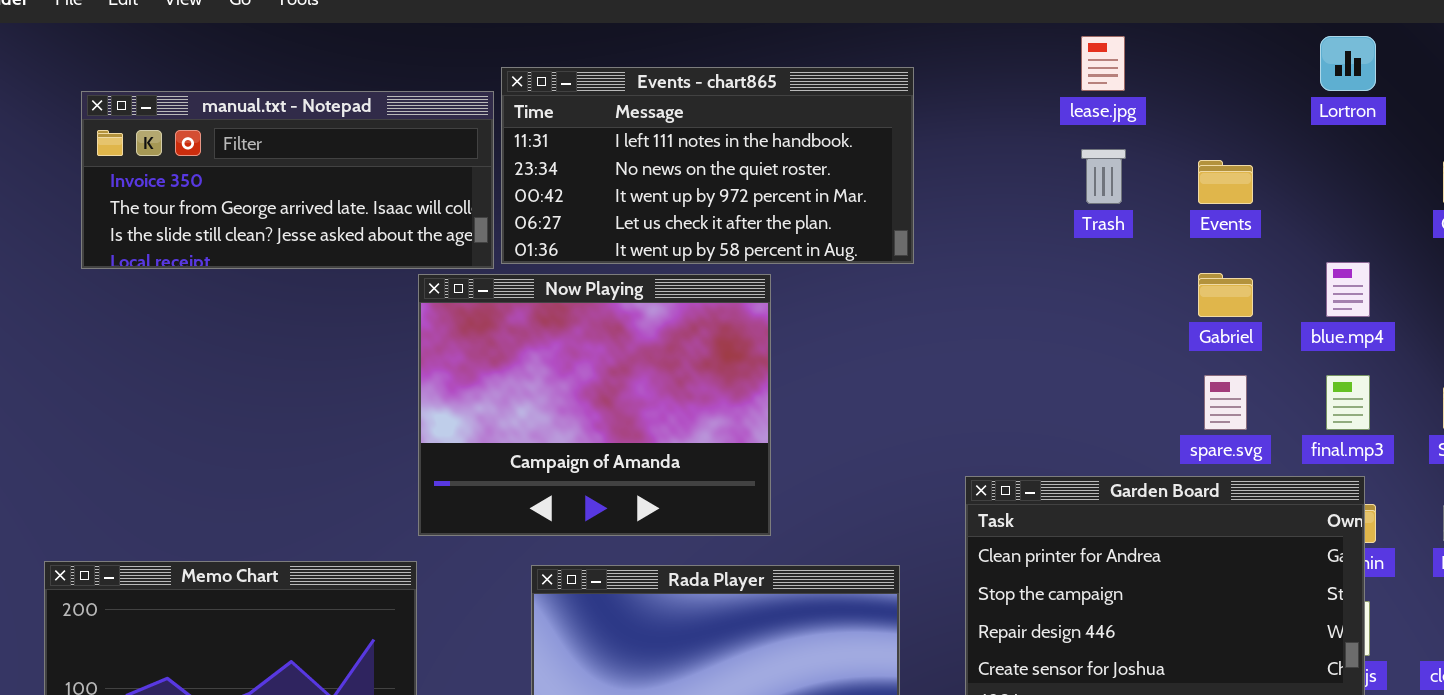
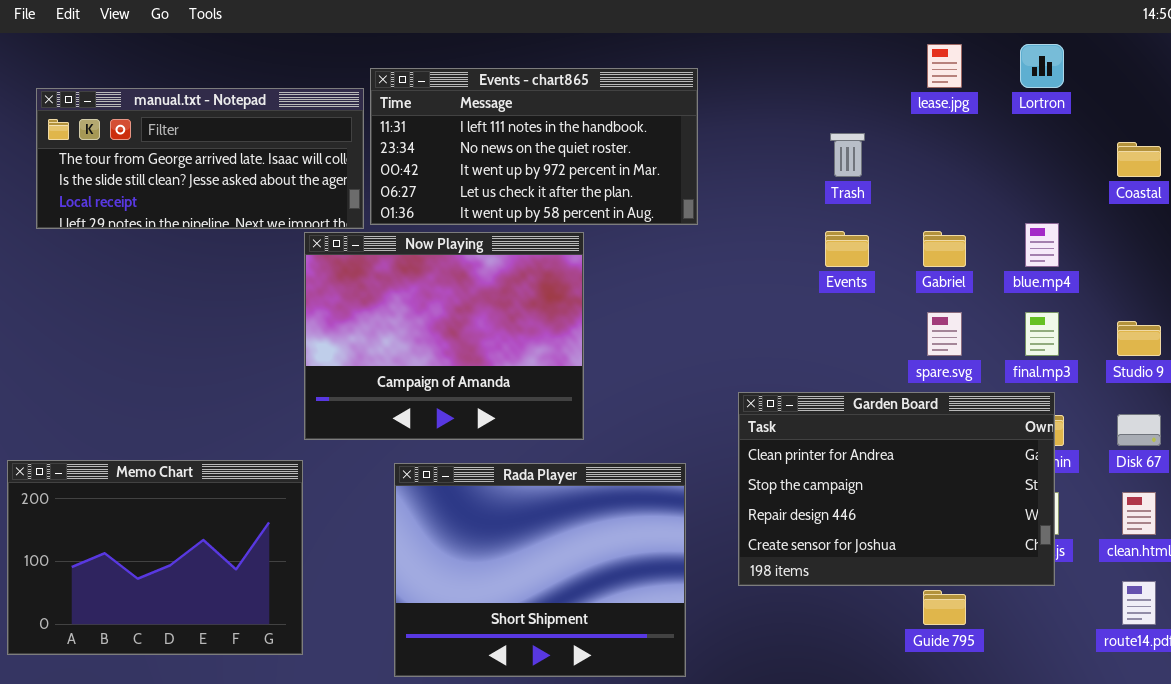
lease.jpg: [1081,36,1125,91] -> [927,44,962,88], moved
manual.txt - Notepad: [81,91,494,269] -> [36,88,364,229], scrolled down 1 row
Events: [1198,160,1253,204] -> [825,231,869,267], moved

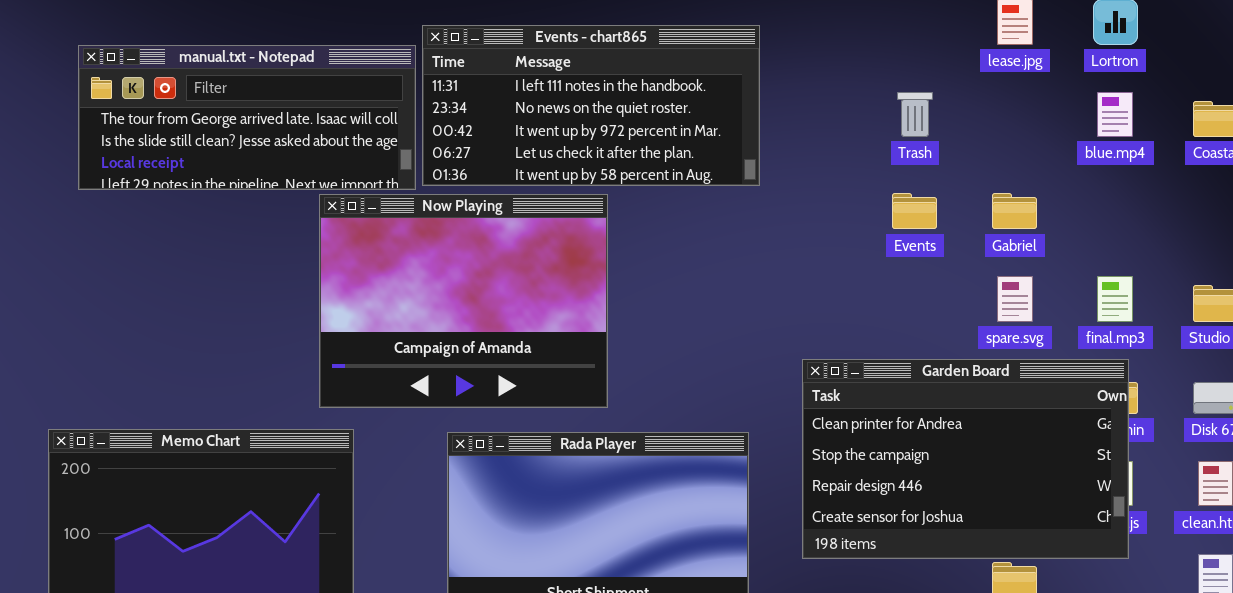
blue.mp4: [1025,223,1059,267] -> [1097,92,1133,137], moved
Now Playing: [304,232,584,440] -> [319,194,608,408], moved

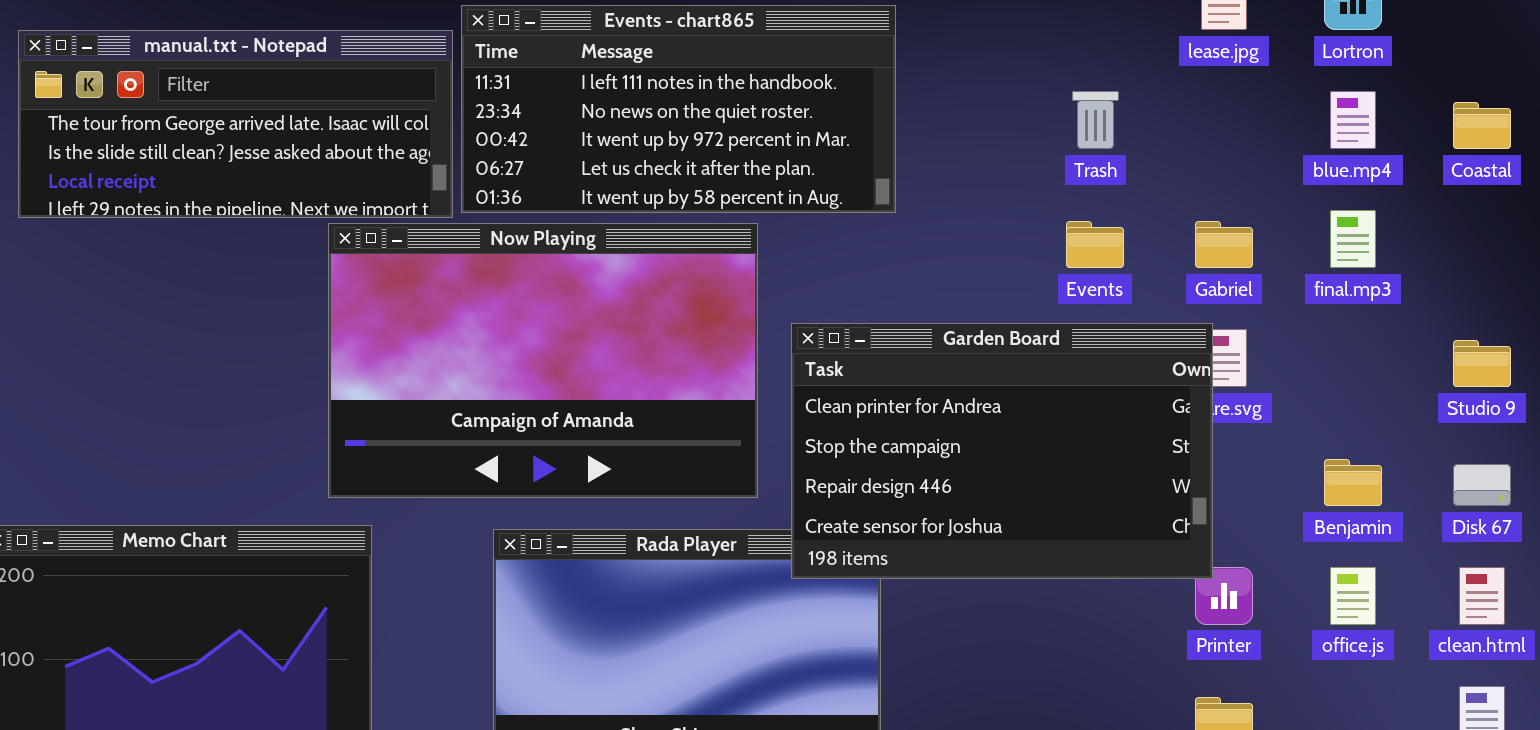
Now Playing: [319,194,608,408] -> [328,223,758,498], resized
final.mp3: [1097,276,1133,322] -> [1330,210,1376,268], moved
Garden Board: [802,359,1129,559] -> [791,323,1213,579], moved

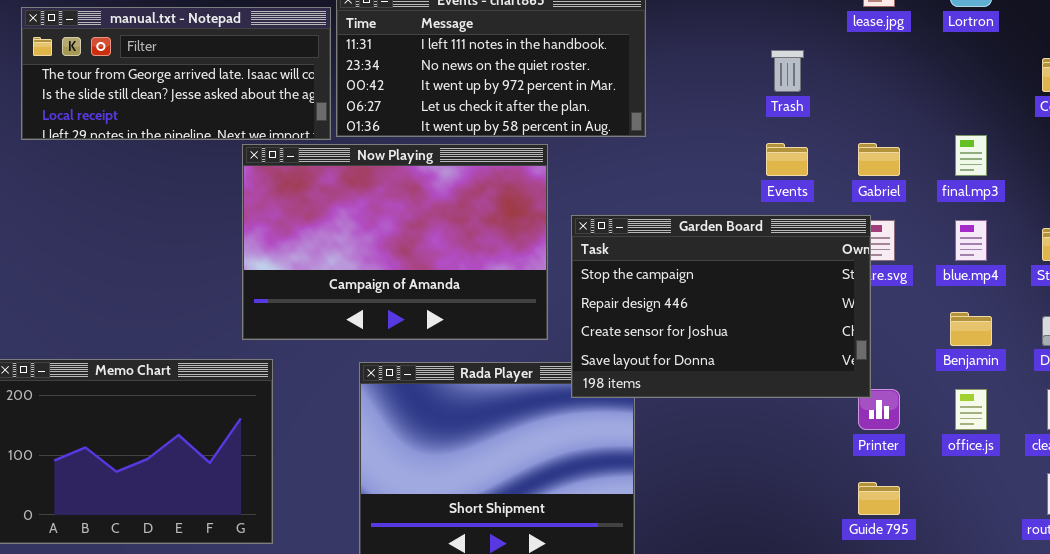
blue.mp4: [1330,91,1376,149] -> [955,220,987,261], moved
Garden Board: [791,323,1213,579] -> [571,215,871,398], scrolled down 1 row

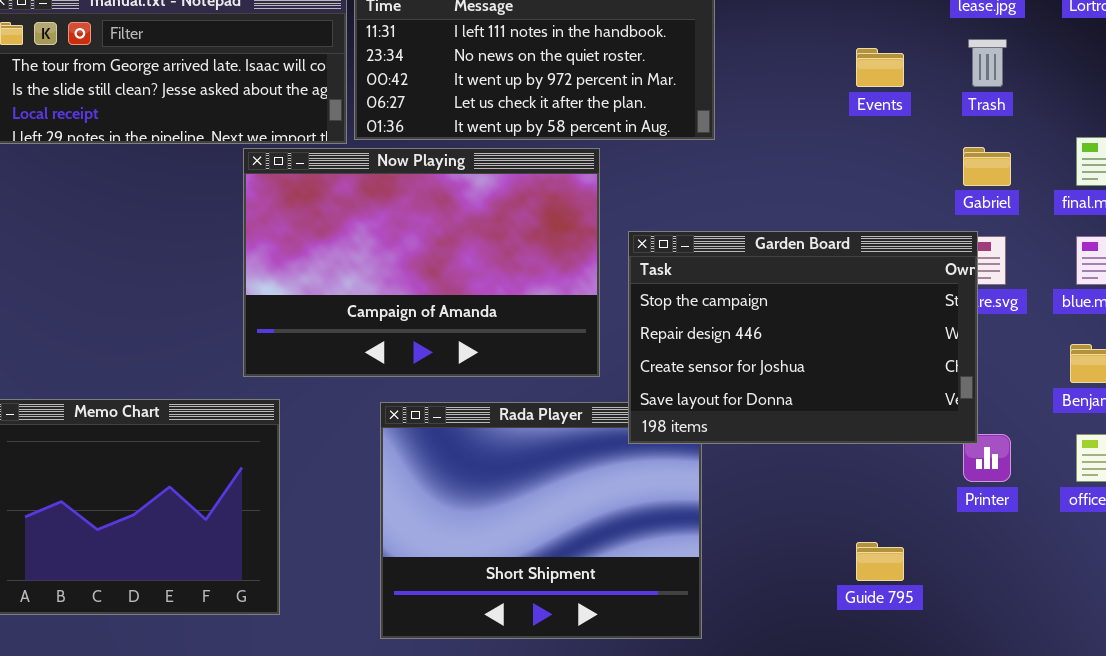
Trash: [771,50,804,92] -> [968,39,1007,87], moved
Events: [766,143,808,176] -> [856,48,904,87], moved
Guide 795: [858,482,900,515] -> [856,542,904,581], moved

